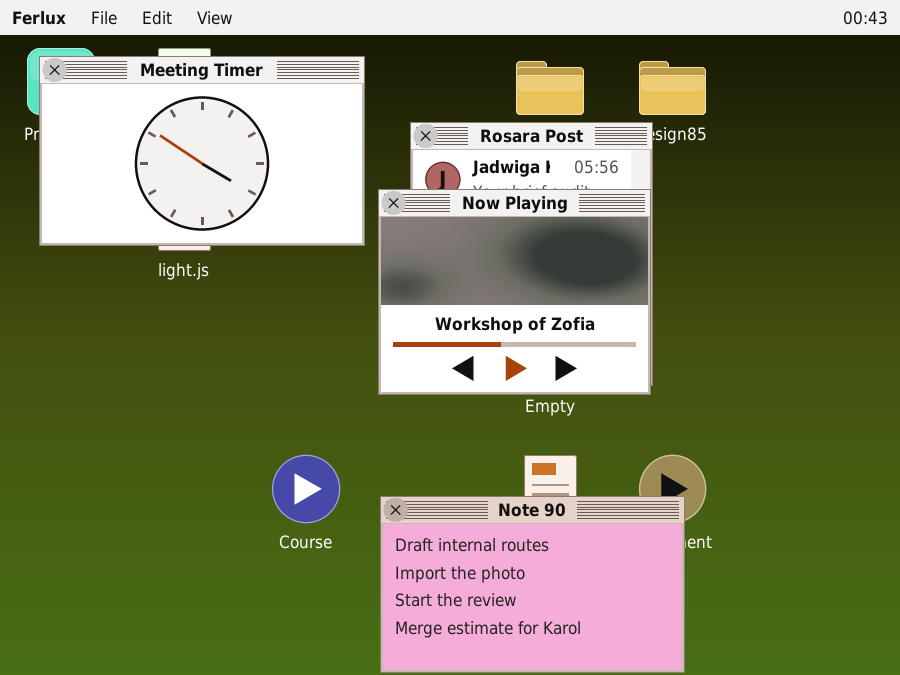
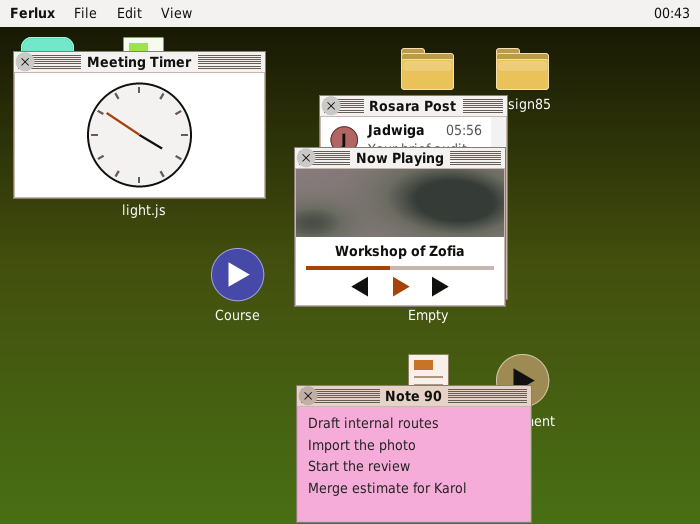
Meeting Timer: [39,56,365,246] -> [13,51,266,199], moved
Course: [272,455,340,523] -> [211,248,264,301], moved

